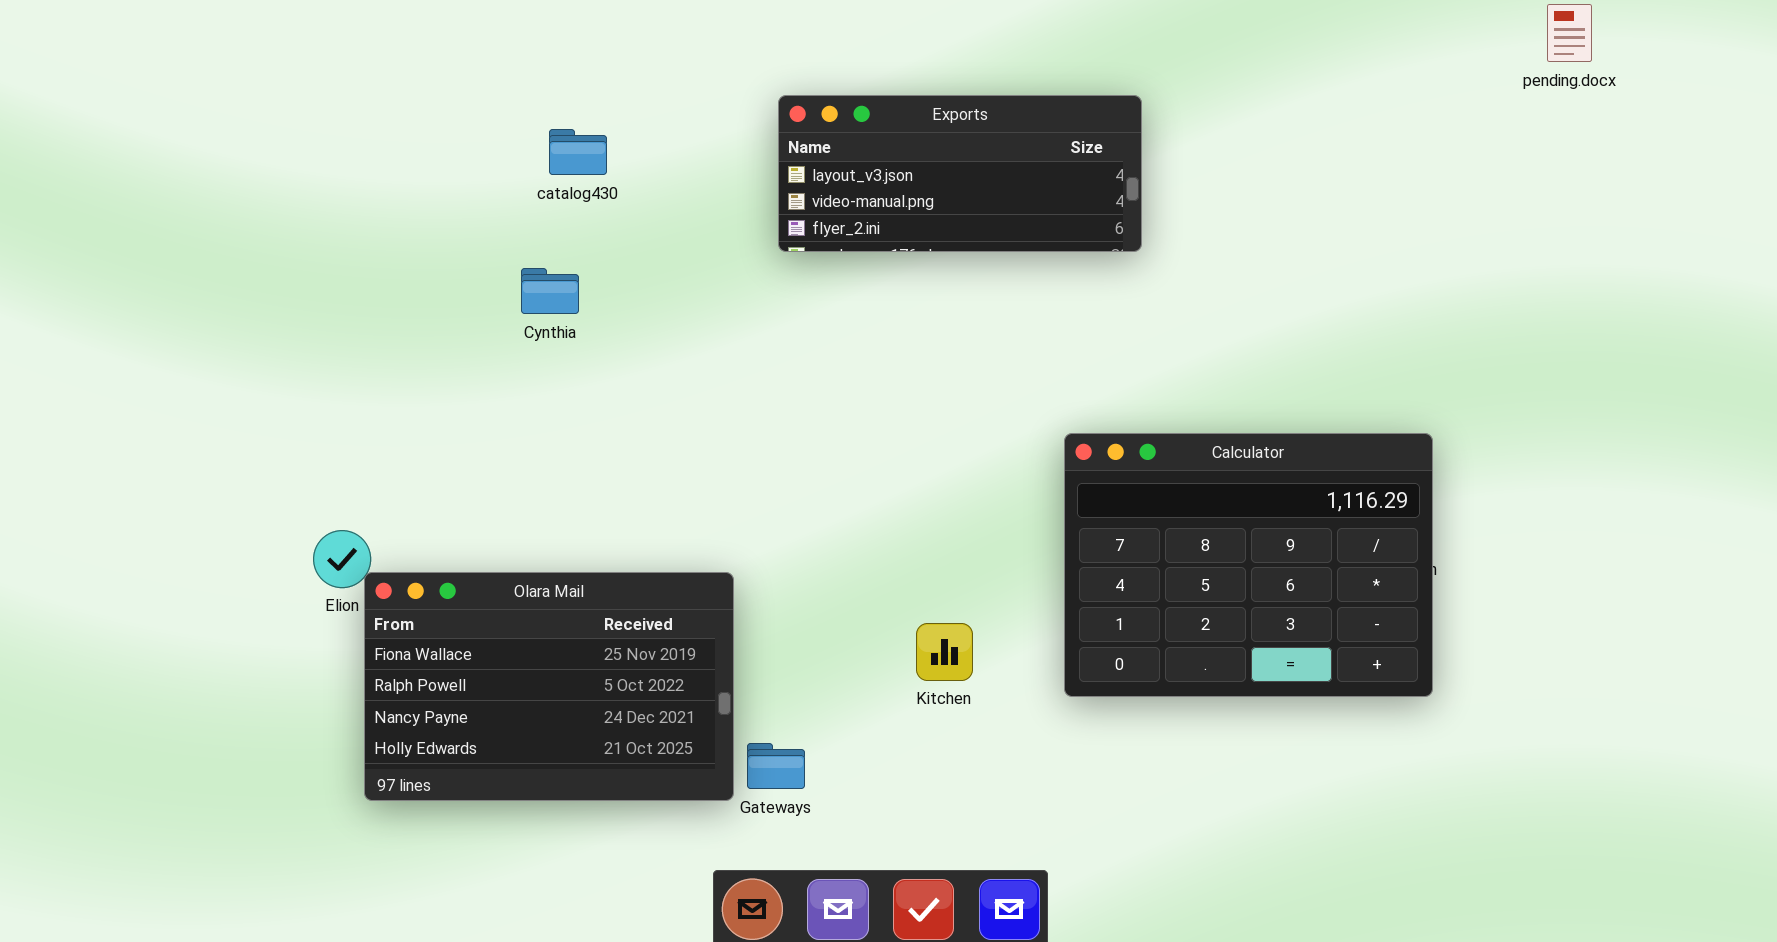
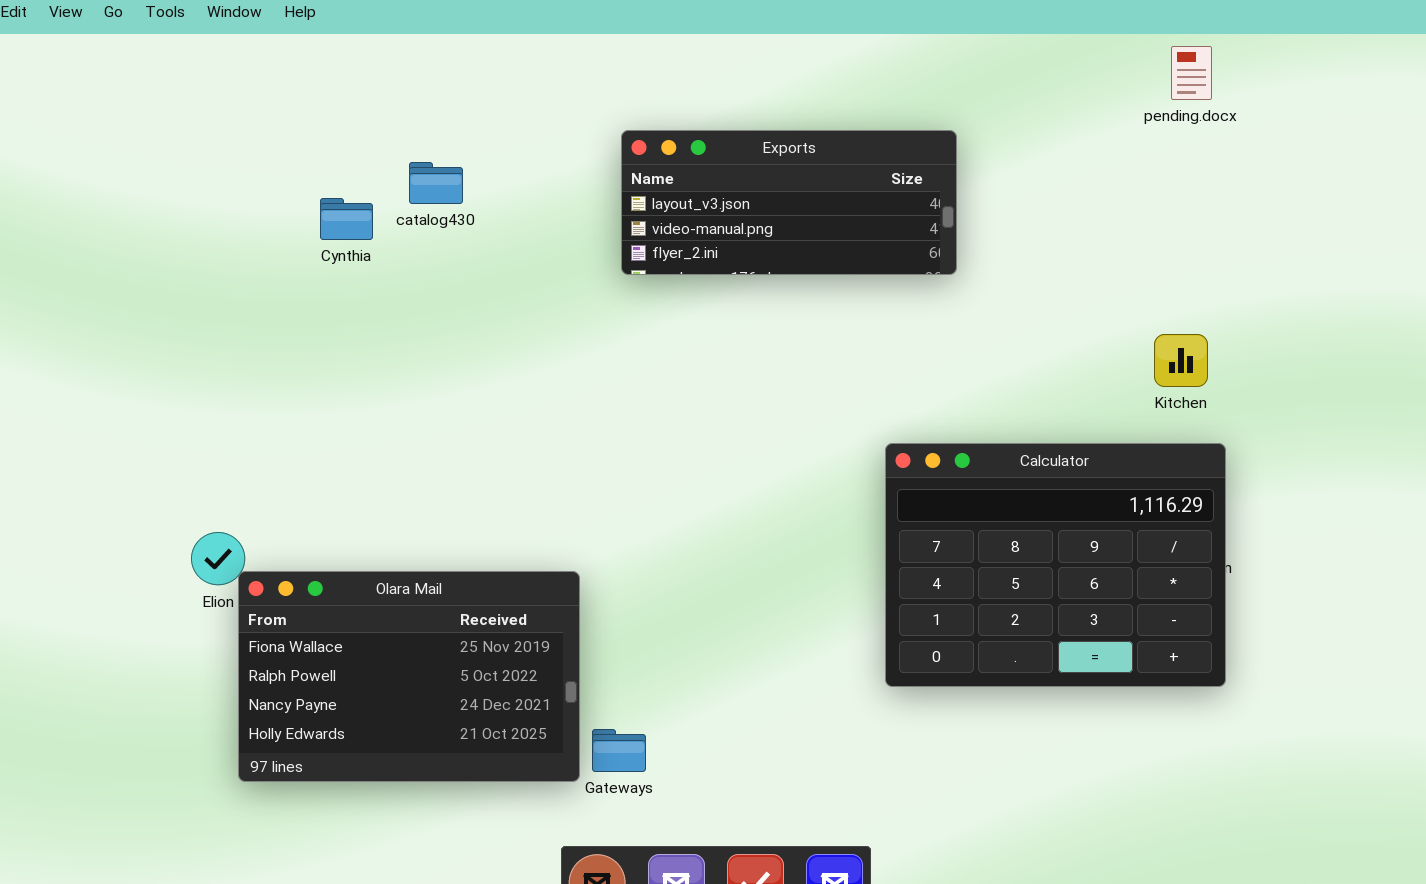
pending.docx: [1547,4,1592,62] -> [1171,46,1212,100], moved
Cynthia: [521,268,579,314] -> [320,198,373,240], moved
Kitchen: [916,623,973,681] -> [1154,334,1208,387], moved

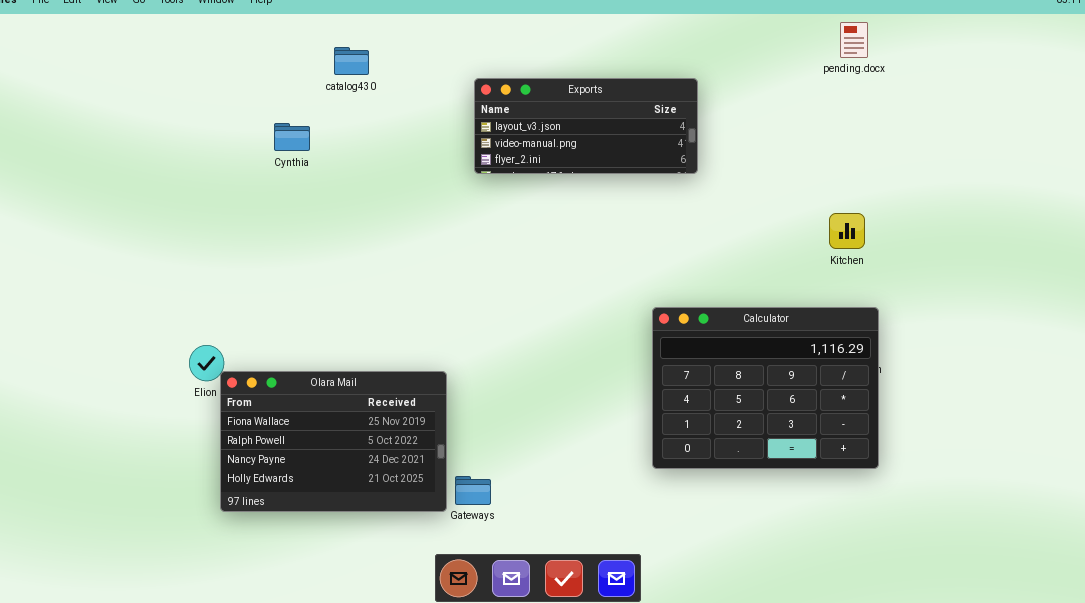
catalog430: [409,162,463,204] -> [334,47,369,75], moved
Calculator: [885,443,1226,687] -> [652,307,879,469], moved

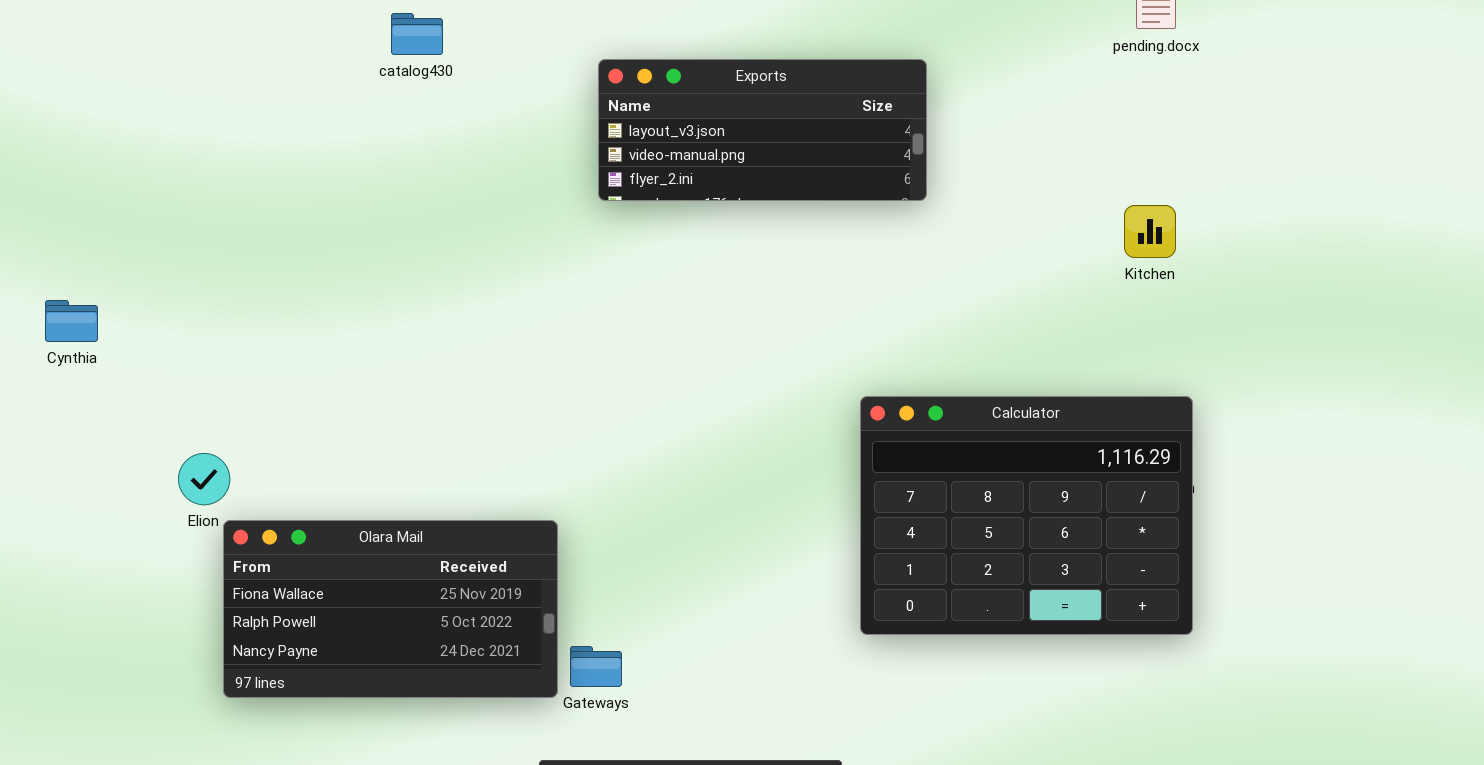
Cynthia: [274,123,310,151] -> [45,300,98,342], moved
Kitchen: [829,213,865,249] -> [1124,205,1176,258], moved
Olara Mail: [220,371,447,512] -> [223,520,558,698], resized

